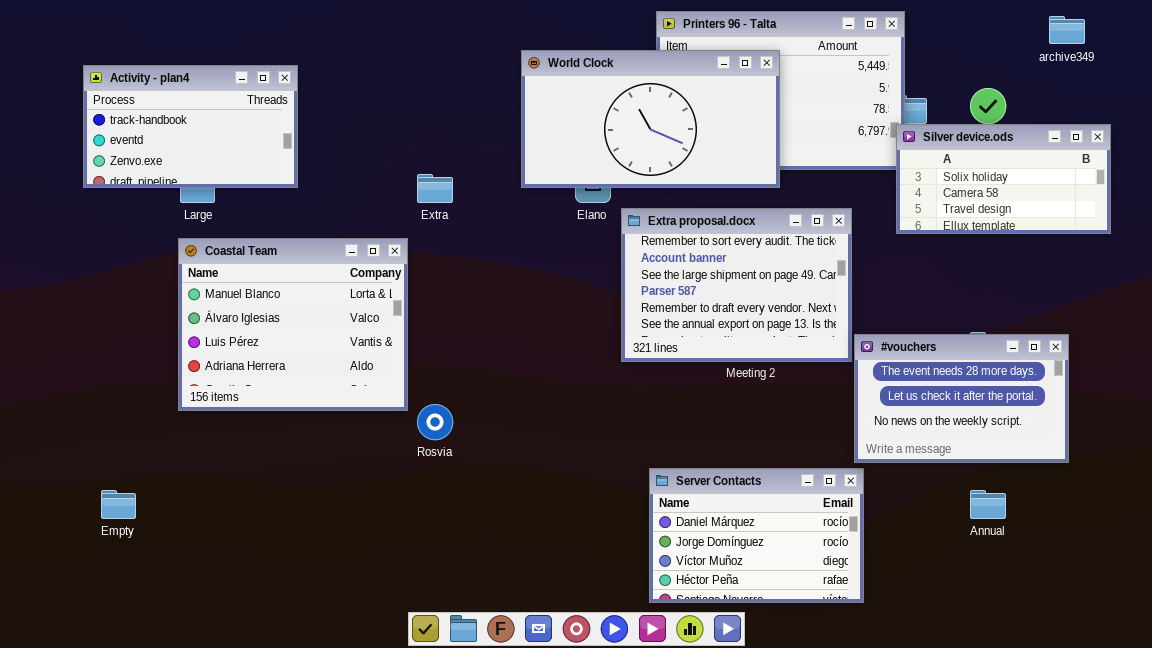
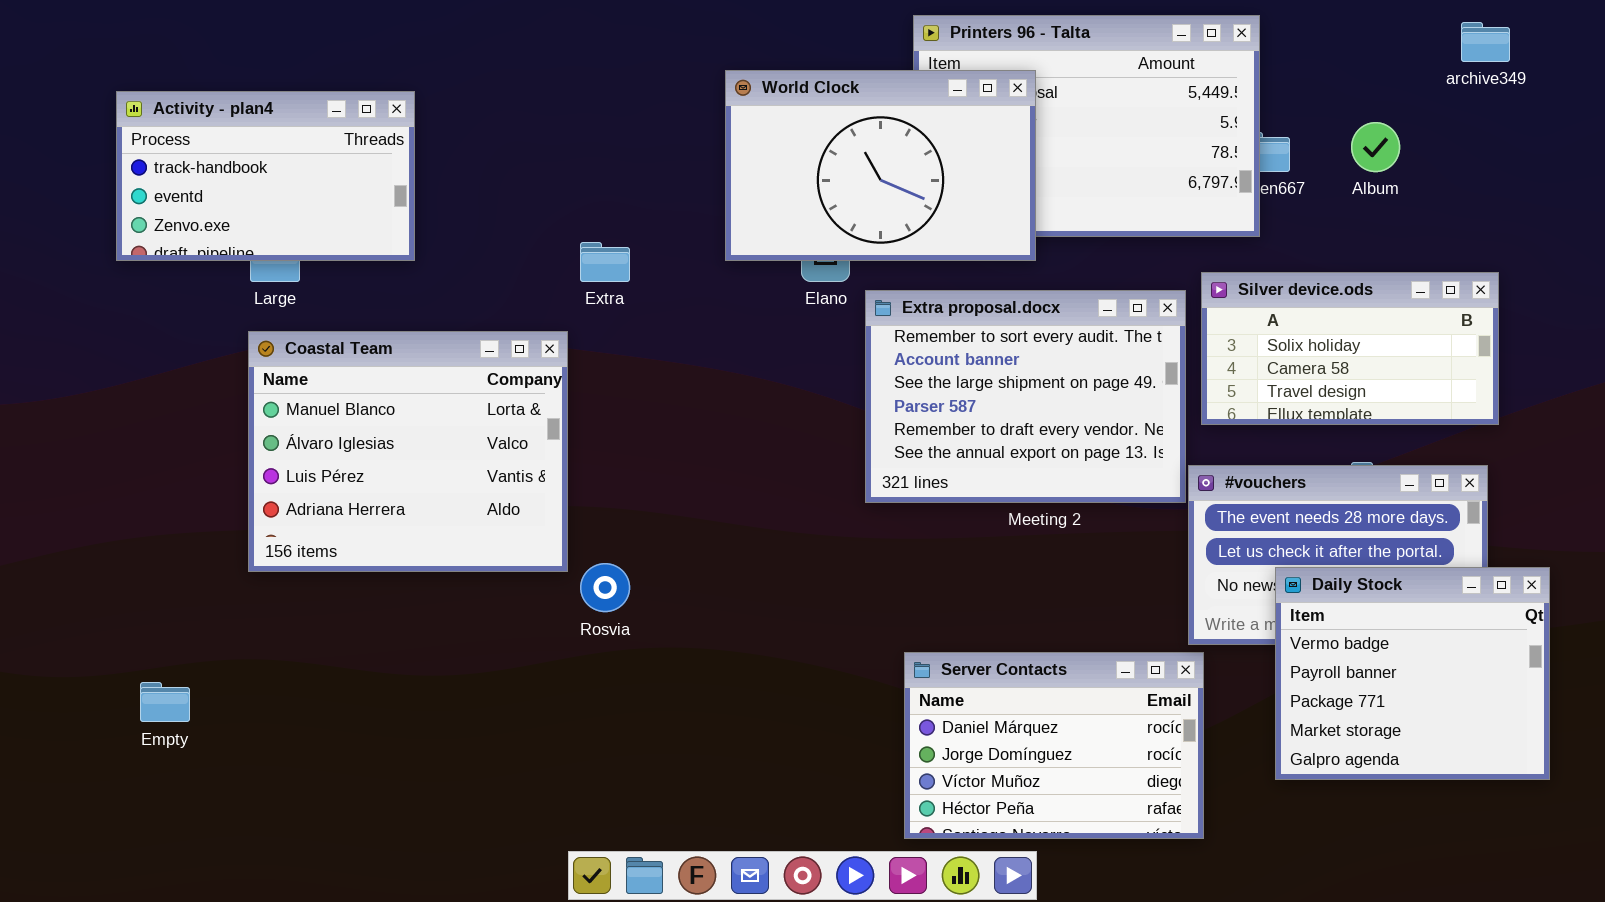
World Clock: [521,50,780,188] -> [725,70,1036,261], resized
Silver device.ods: [896,124,1111,234] -> [1201,272,1499,425], moved
Daily Stock: none -> [1275,567,1550,780], opened

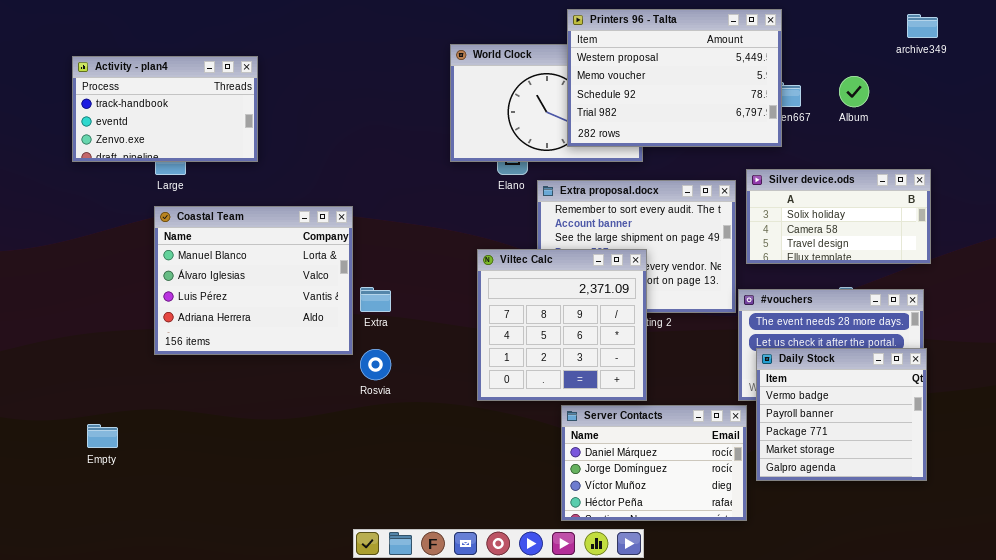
Printers 96 - Talta: [913,15,1260,237] -> [567,9,782,147], raised
Extra: [580,242,630,282] -> [360,287,391,312], moved
Viltec Calc: none -> [477,249,647,401], opened
Daily Stock: [1275,567,1550,780] -> [756,348,927,481], moved

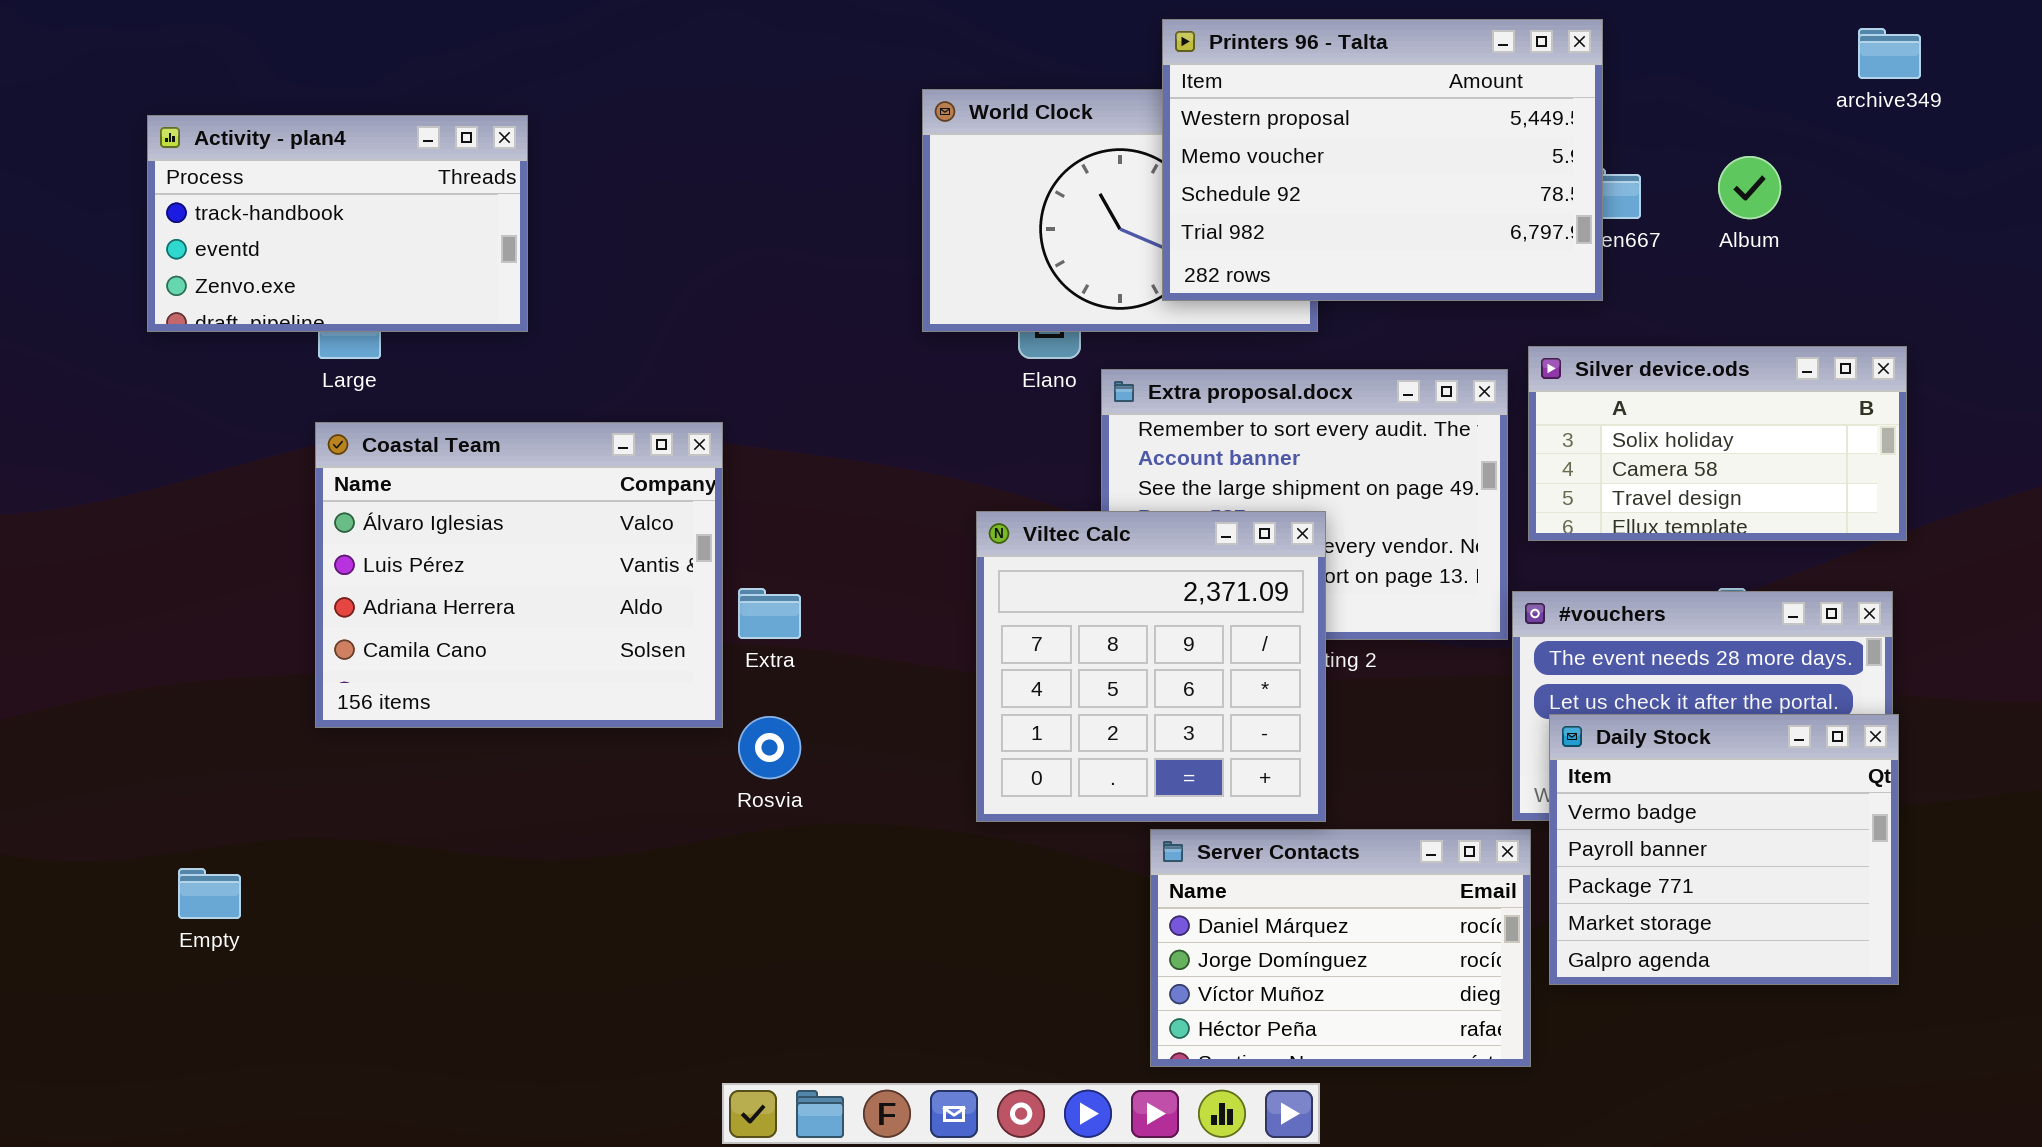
Coastal Team: [154,206,353,355] -> [315,422,723,728], scrolled down 1 row

